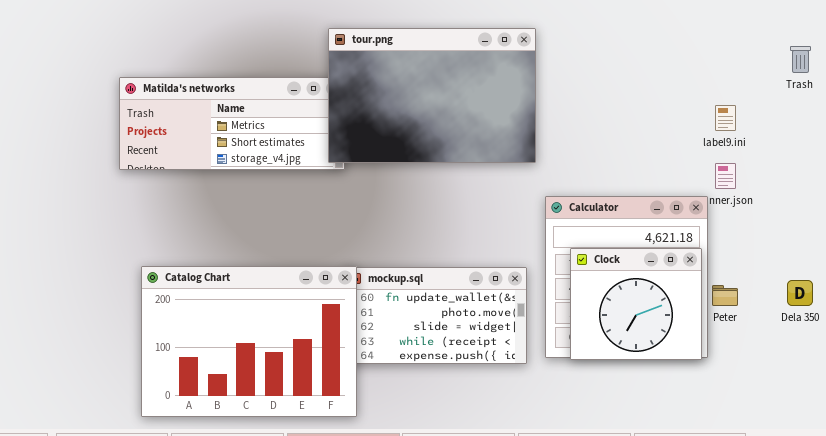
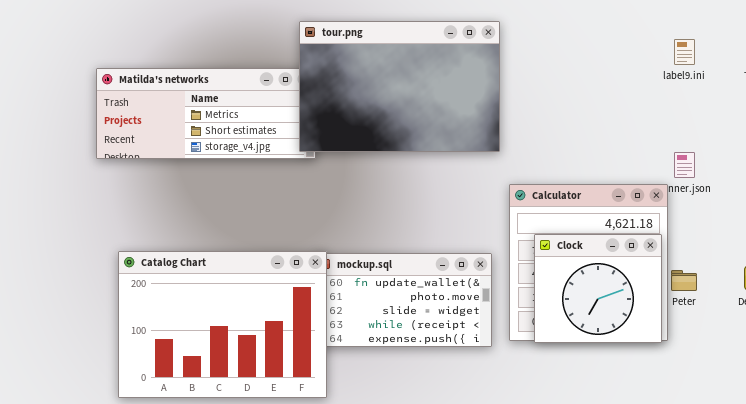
label9.ini: [715,105,736,131] -> [674,39,695,65], moved

